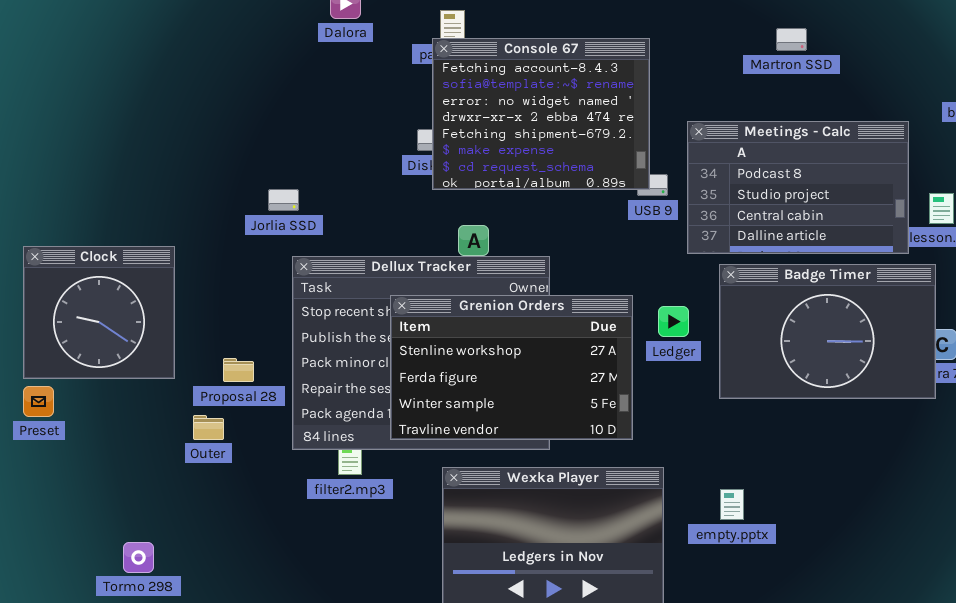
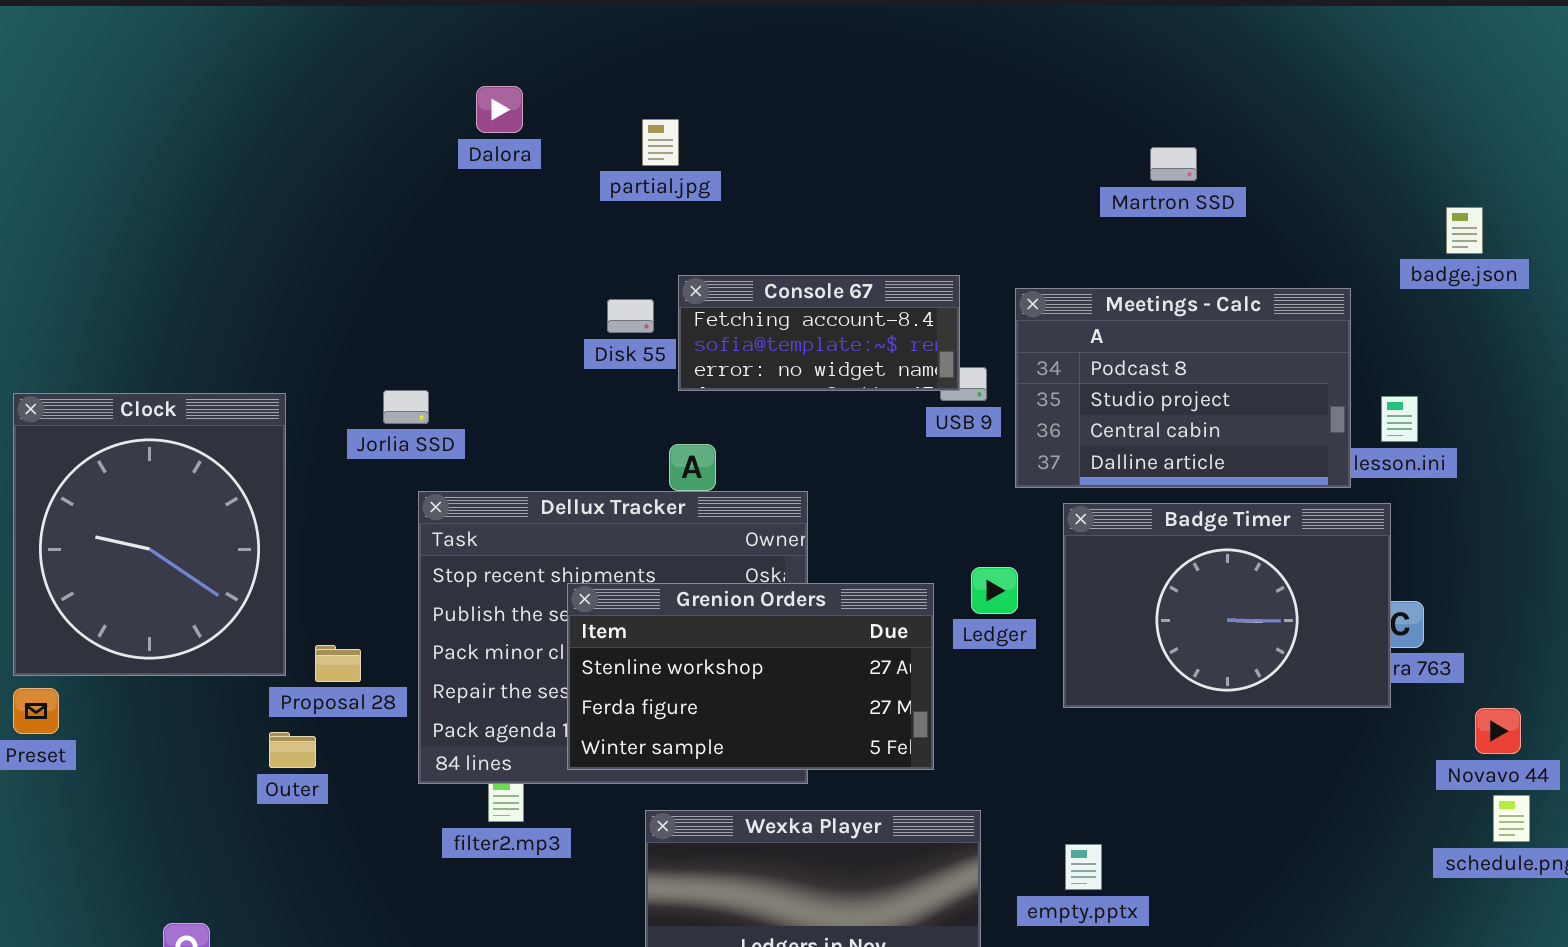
Console 67: [432,38,650,190] -> [678,275,960,391], resized
Clock: [23,246,175,379] -> [13,393,286,676], resized
Grenion Orders: [390,295,633,440] -> [567,583,934,770], resized

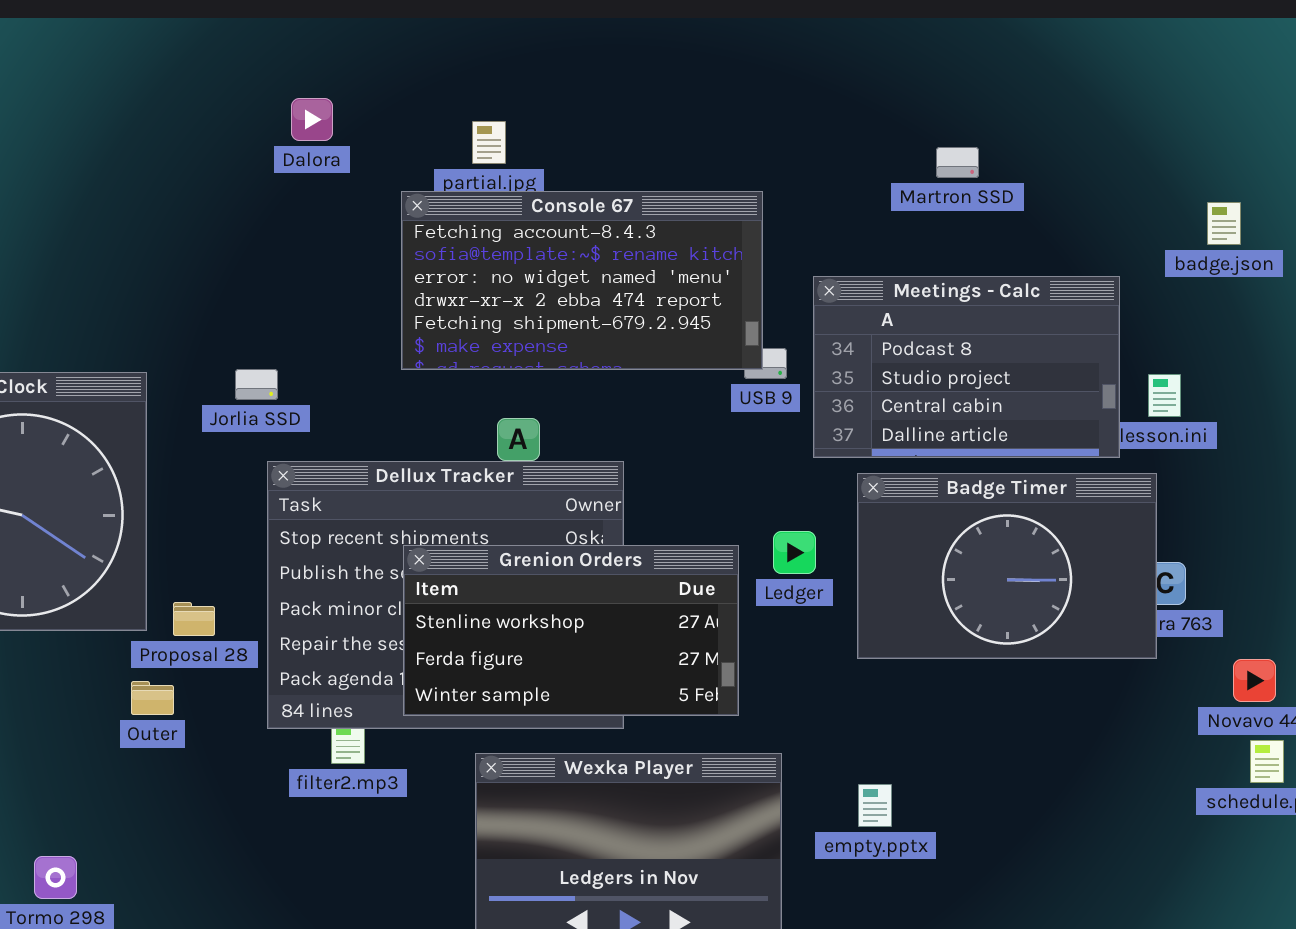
Dalora: [476,86,523,133] -> [291,98,333,141], moved
Console 67: [678,275,960,391] -> [401,191,763,370], resized

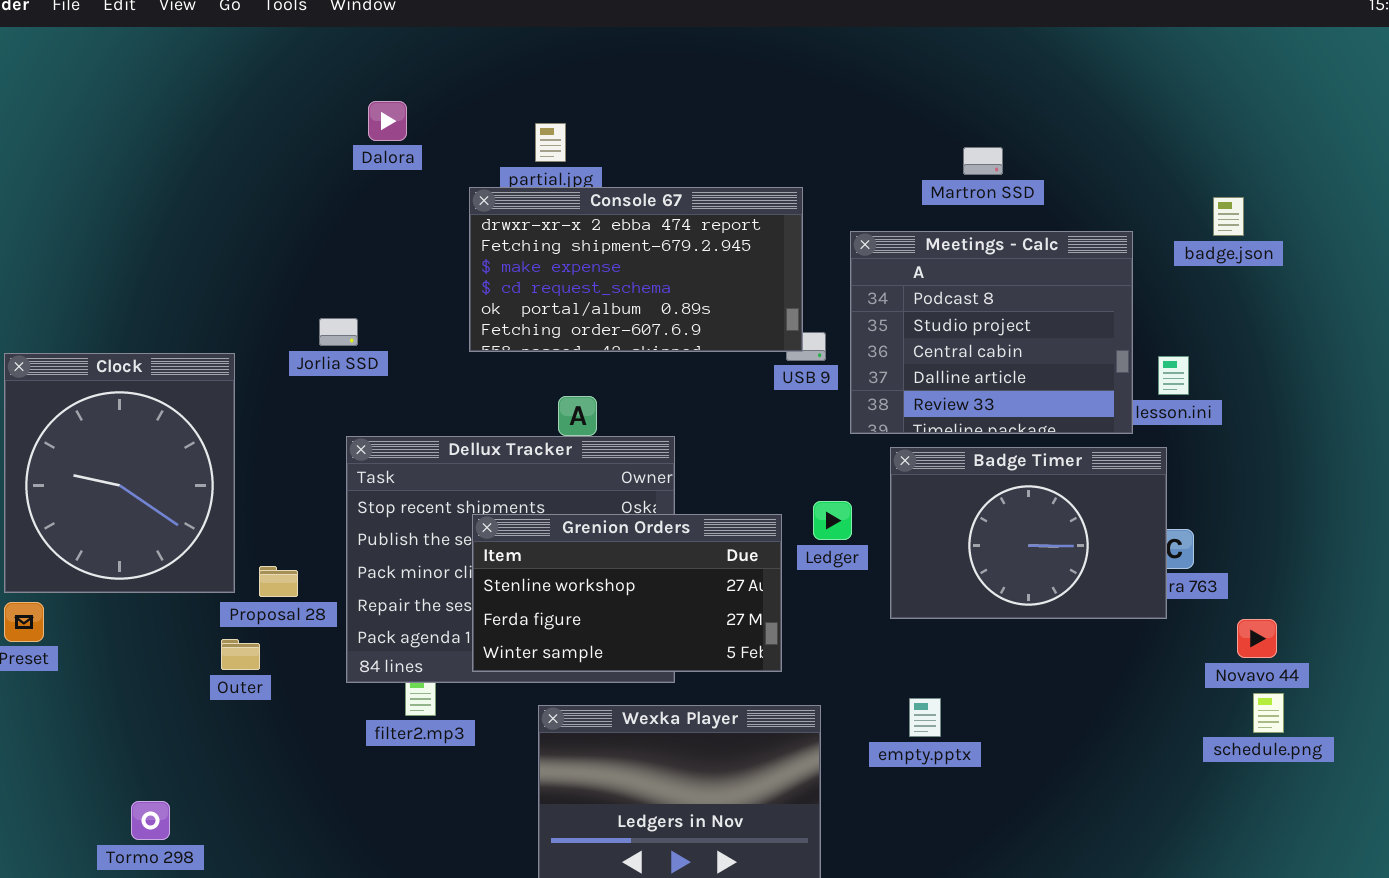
Console 67: [401,191,763,370] -> [469,187,803,352], scrolled down 3 rows
Meetings - Calc: [813,276,1120,458] -> [850,231,1133,434], resized
Jorlia SSD: [235,369,278,400] -> [319,318,358,346], moved
empty.pptx: [858,784,892,827] -> [909,698,941,737], moved

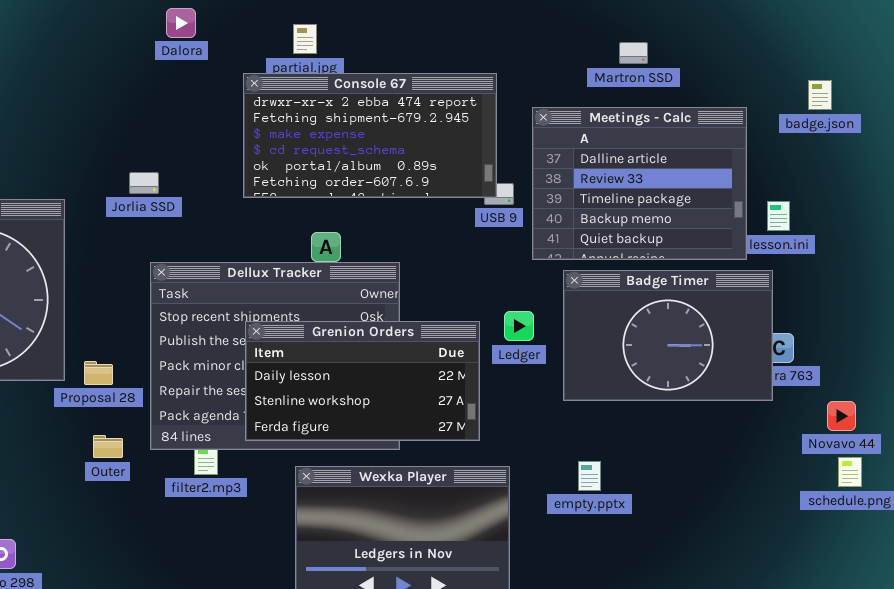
Meetings - Calc: [850,231,1133,434] -> [532,107,747,260], scrolled down 3 rows
Grenion Orders: [472,514,782,672] -> [245,321,480,441], scrolled up 1 row
Outer: [221,639,260,670] -> [93,435,123,458], moved

